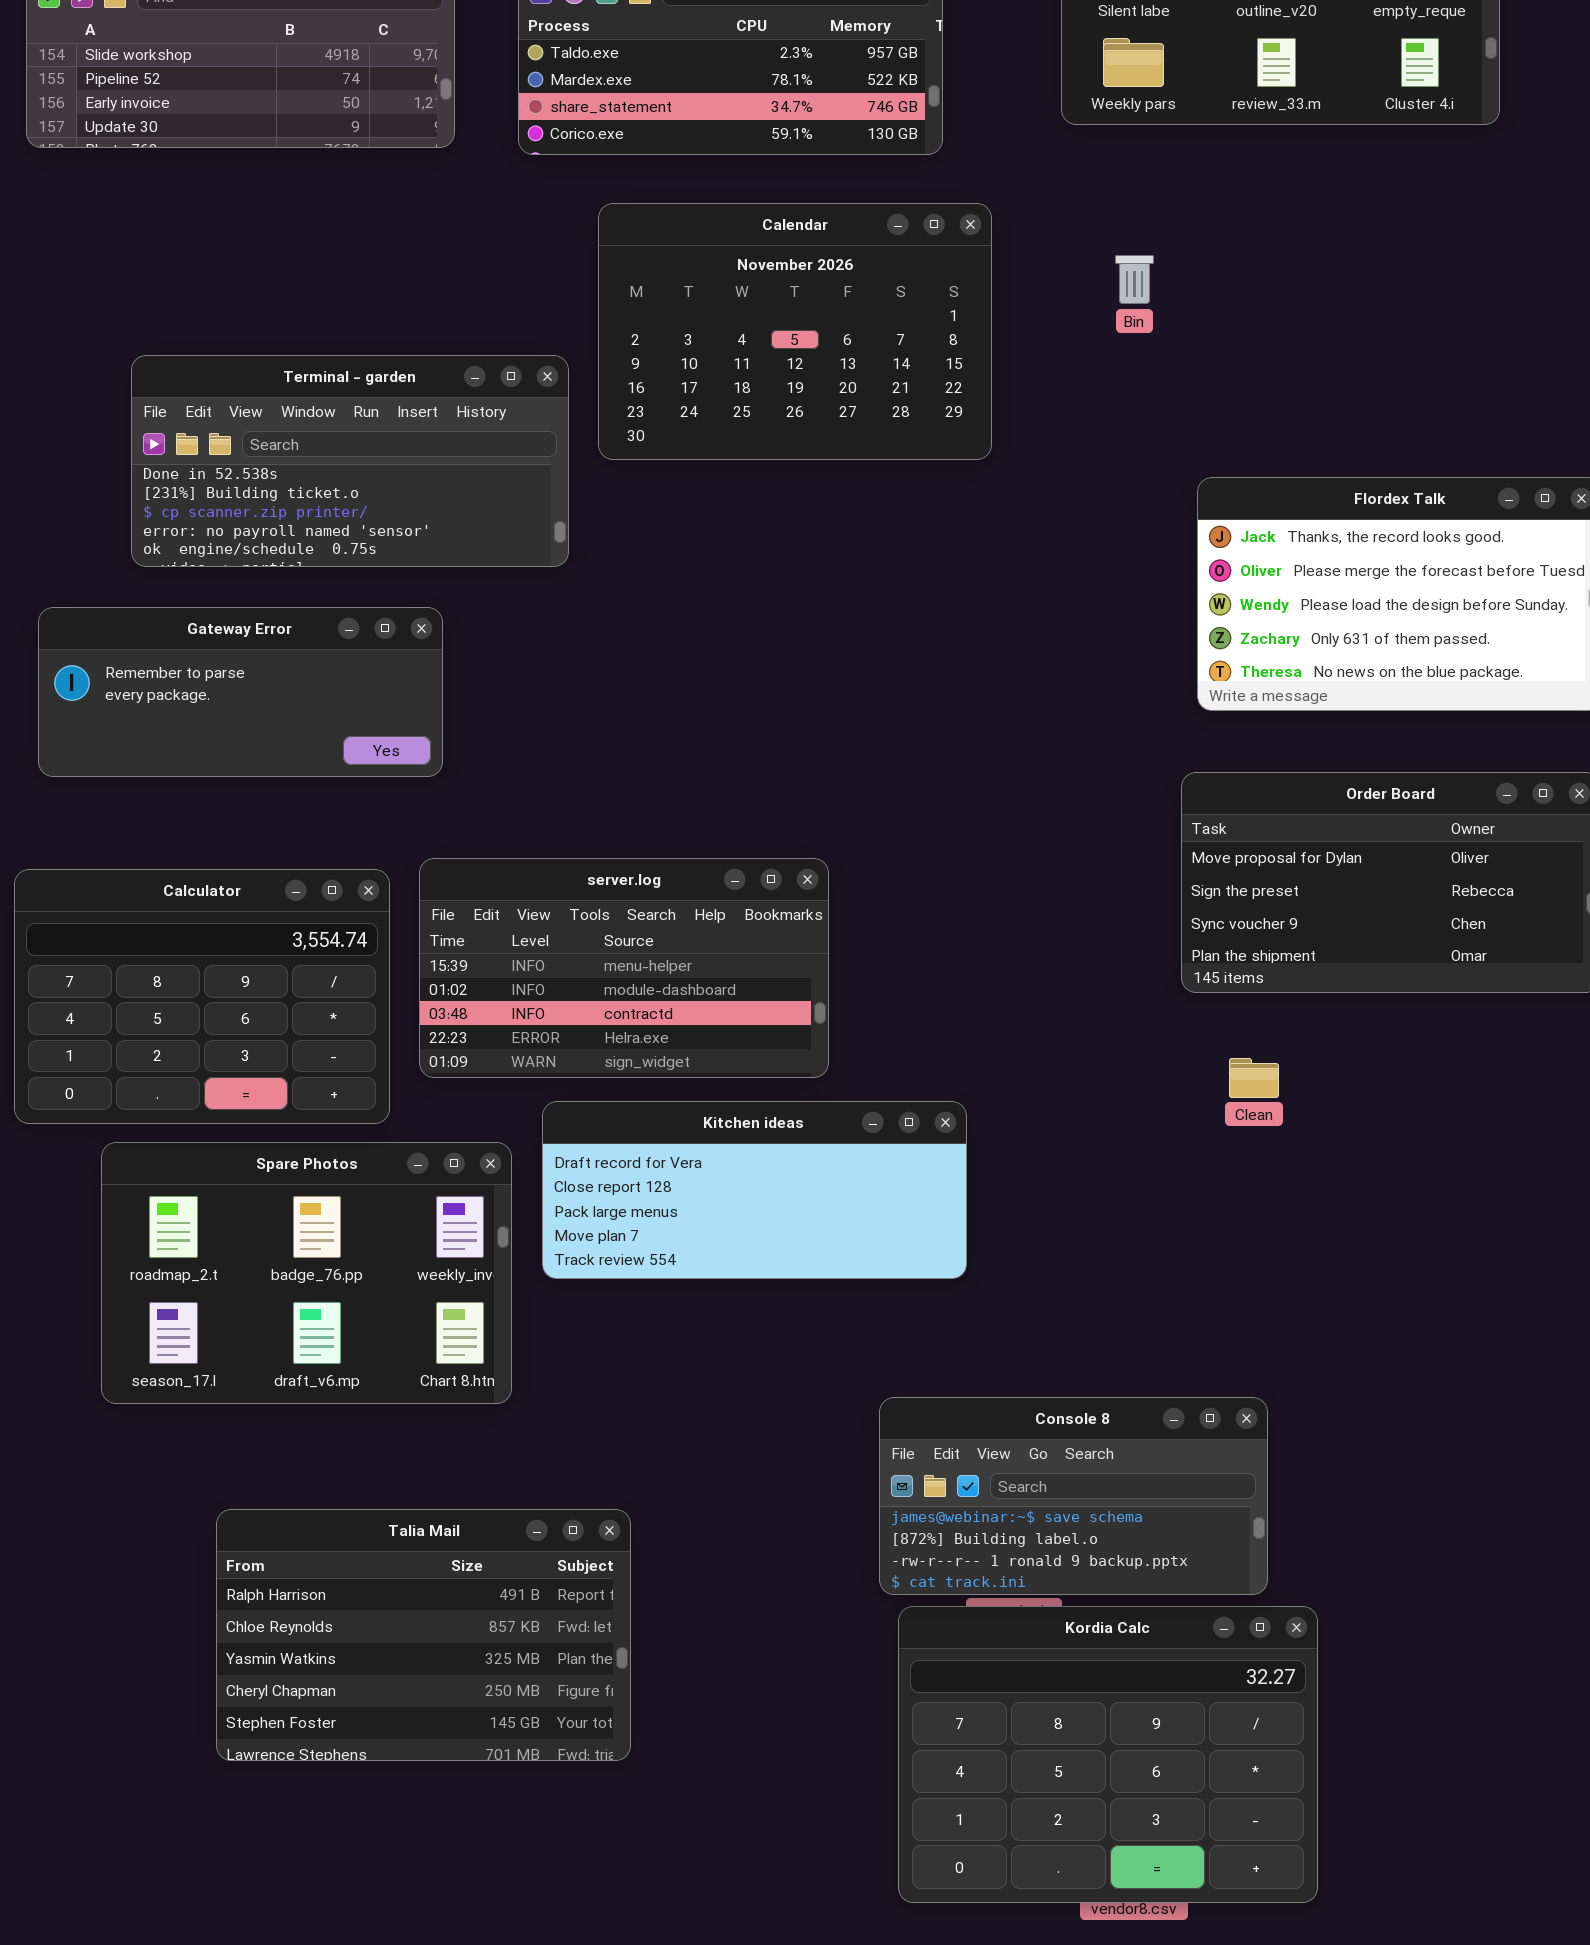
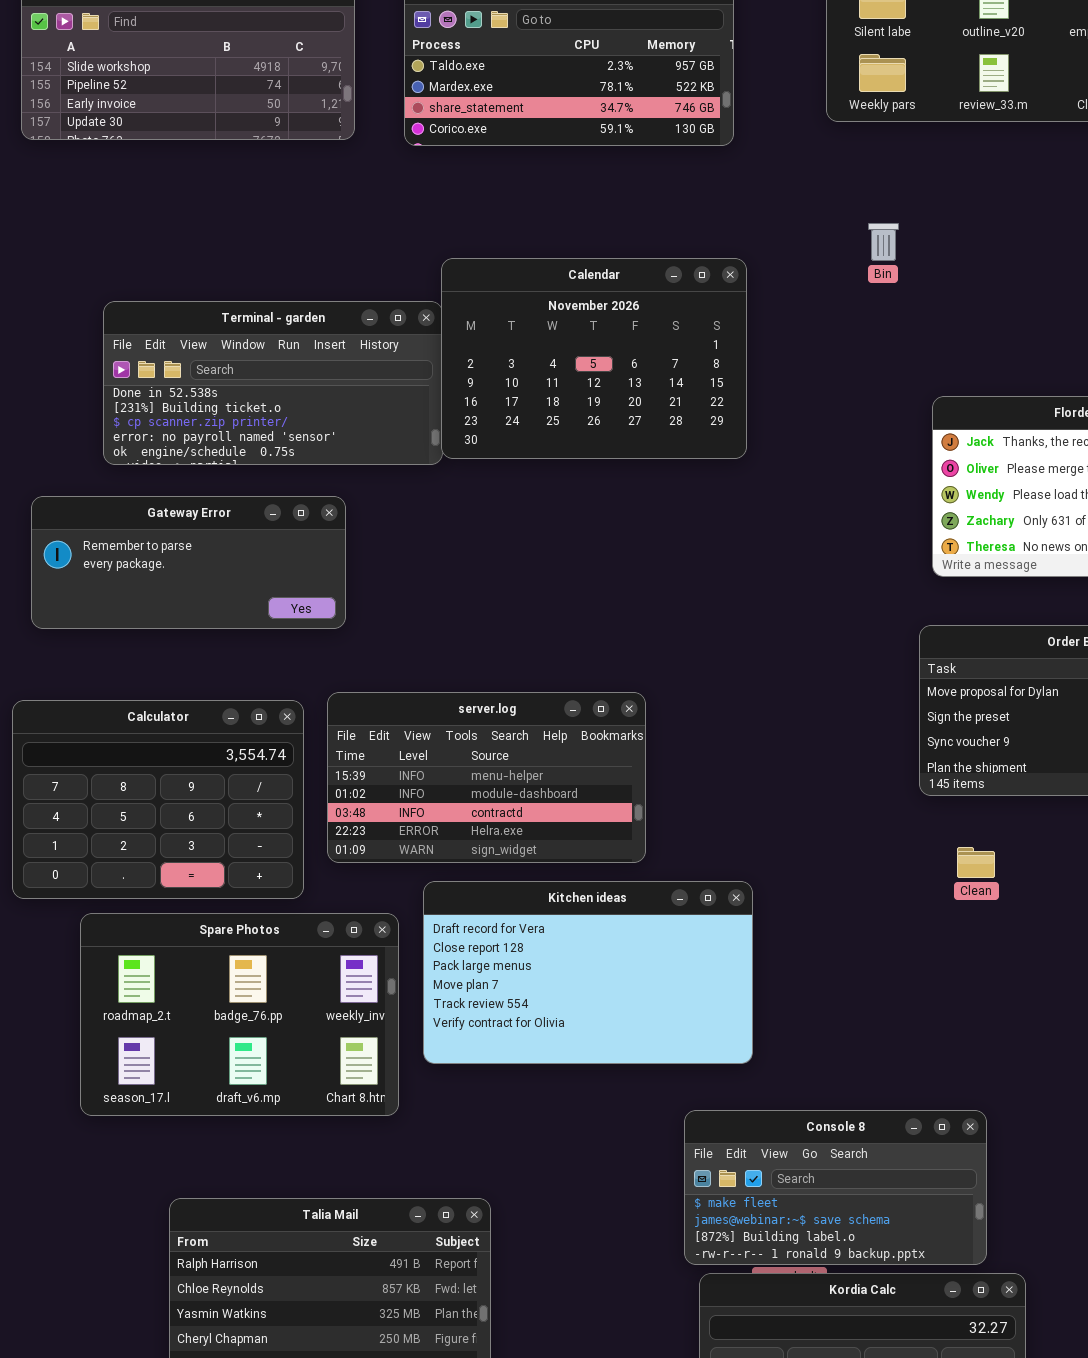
Calendar: [598,203,992,460] -> [441,258,747,459], moved
Kitchen ideas: [542,1101,967,1279] -> [423,881,753,1064], resized
Console 8: [879,1397,1268,1595] -> [684,1110,987,1265], scrolled up 1 row

